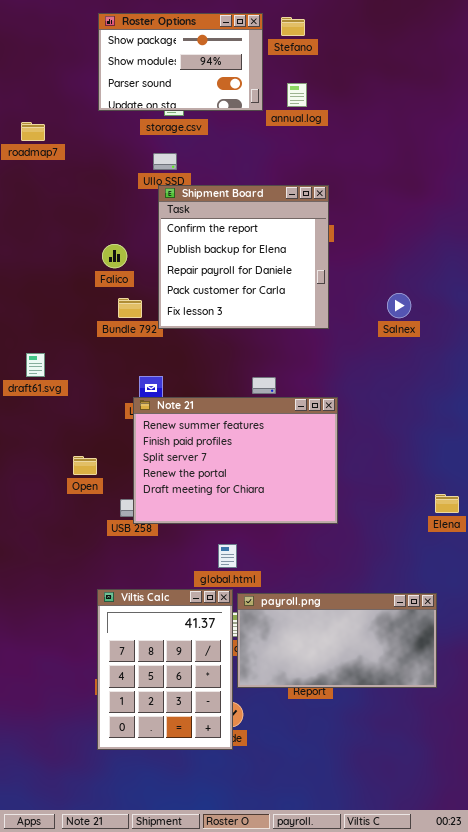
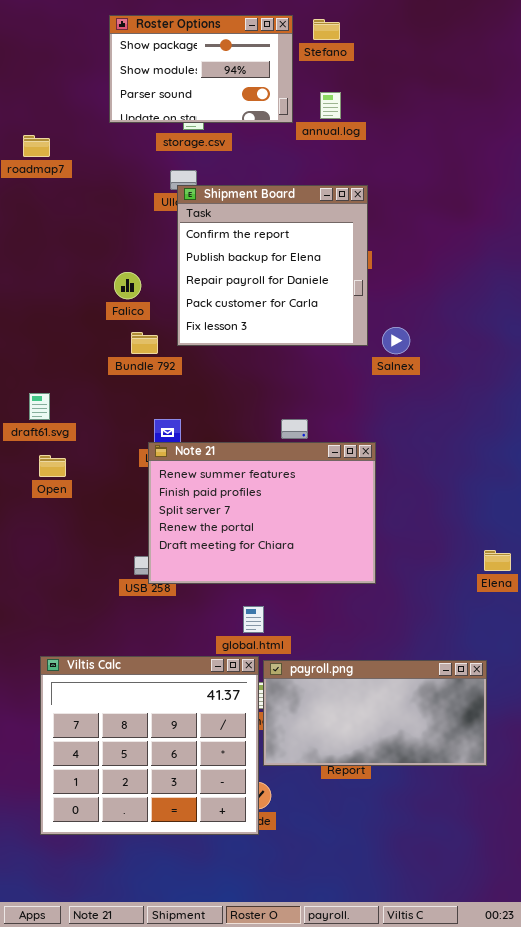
Shipment Board: [158,185,329,329] -> [177,185,368,346], moved
Salnex: [387,293,411,318] -> [382,327,410,354], moved
Open: [73,456,97,475] -> [39,455,66,477], moved
Viltis Calc: [97,589,233,750] -> [40,656,259,835], resized

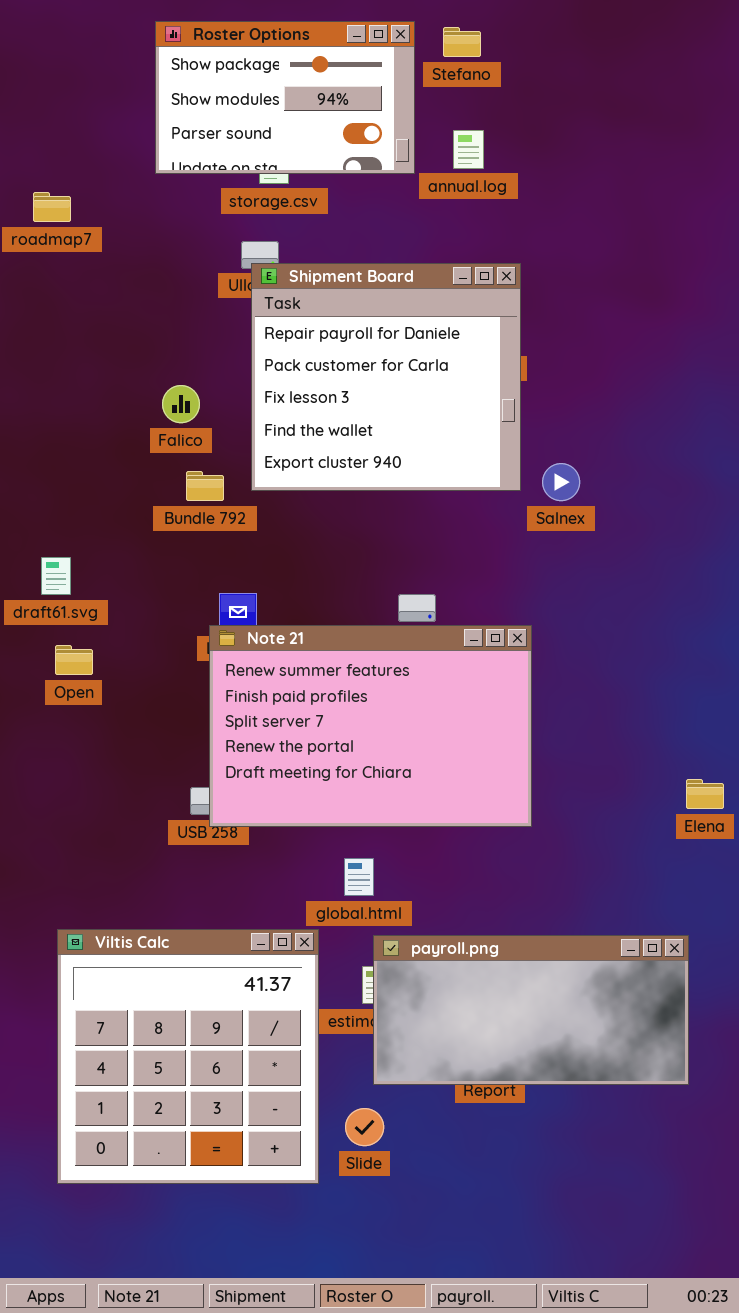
Shipment Board: [177,185,368,346] -> [251,263,521,491], scrolled down 2 rows
Viltis Calc: [40,656,259,835] -> [57,929,319,1184], resized

